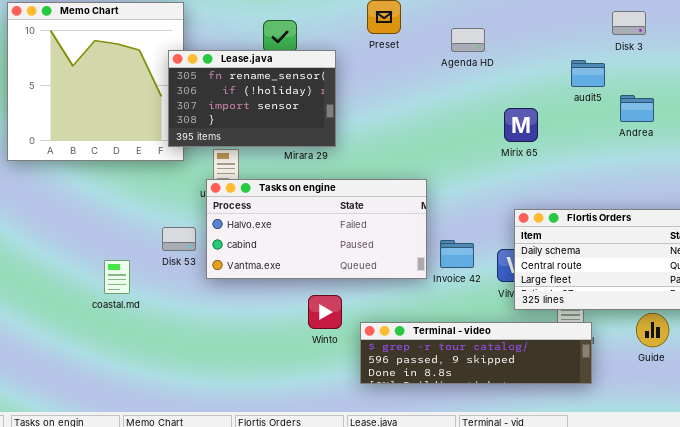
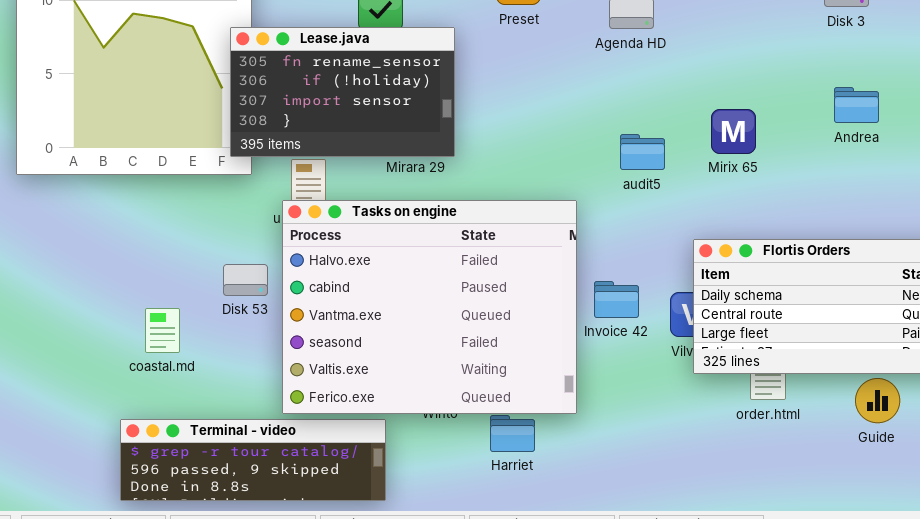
audit5: [571,60,605,87] -> [620,134,665,170], moved
Mirix 65: [504,108,538,142] -> [711,109,756,154], moved
Tasks on engine: [206,179,427,279] -> [282,200,577,414], resized
Terminal - video: [360,322,592,384] -> [120,419,386,501], moved, resized

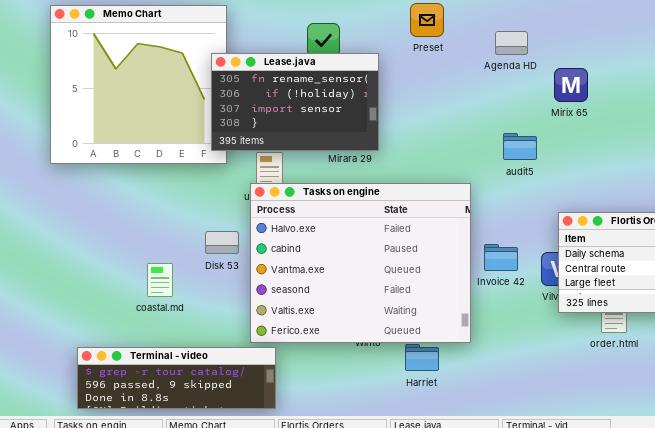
Mirix 65: [711,109,756,154] -> [554,68,588,102], moved
Terminal - video: [120,419,386,501] -> [77,347,276,409], moved

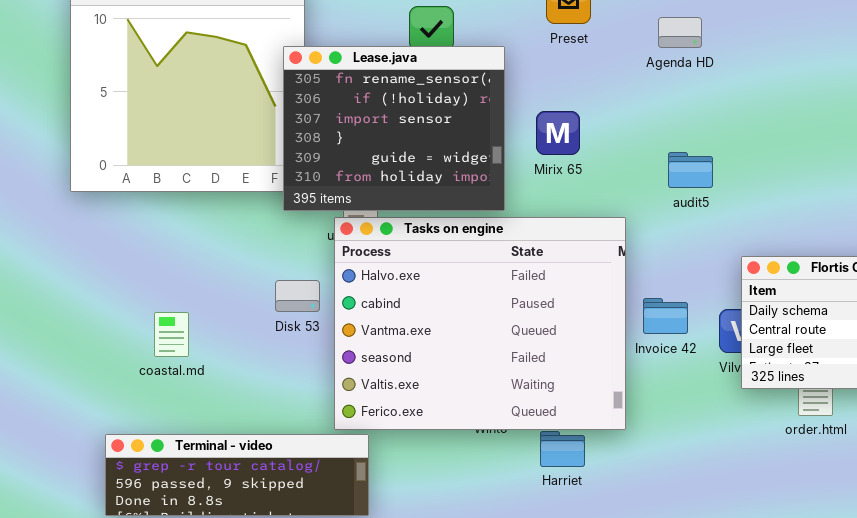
Lease.java: [211,53,379,151] -> [283,46,505,211], resized
Mirix 65: [554,68,588,102] -> [536,111,580,155], moved
coastal.md: [147,263,173,297] -> [154,312,189,357], moved

